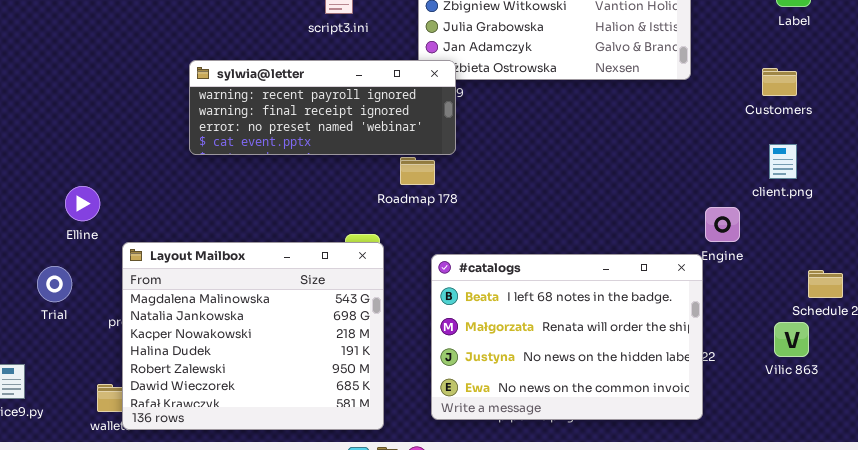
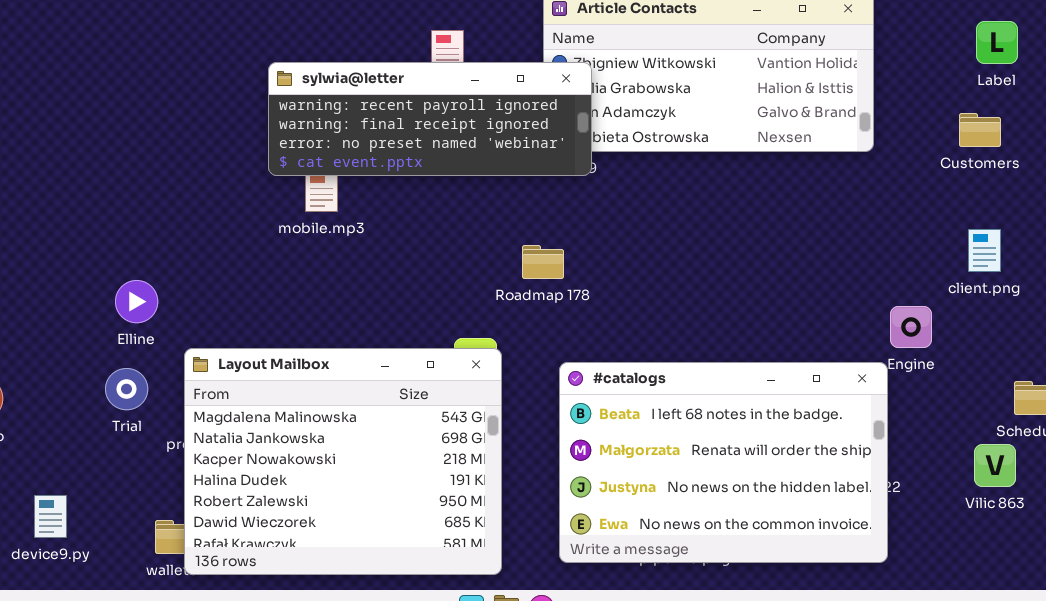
sylwia@letter: [189,60,456,155] -> [268,62,592,176], moved
Customers: [762,68,797,96] -> [959,113,1001,147], moved
Trial: [37,266,72,302] -> [105,368,148,410], moved

